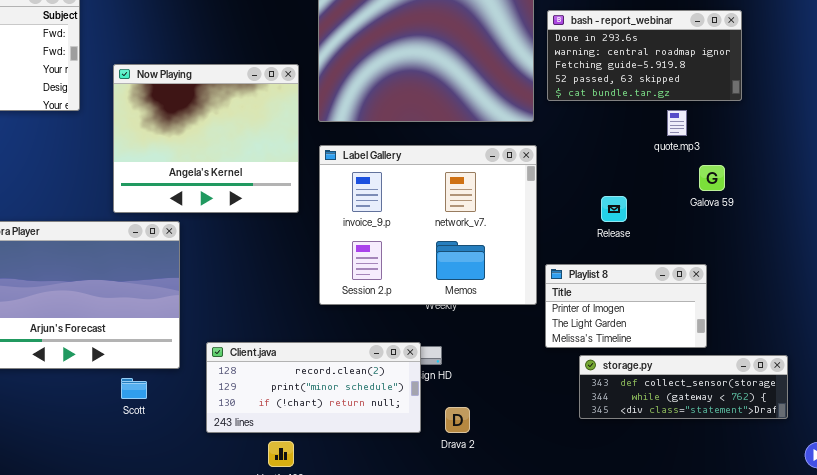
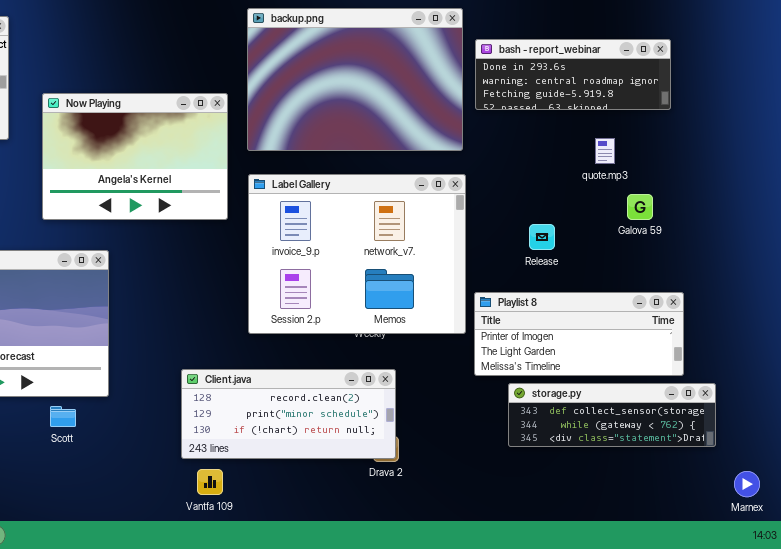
bash - report_webinar: [547,10,742,101] -> [475,39,671,110], resized
Now Playing: [113,64,299,213] -> [42,93,228,220], resized
Playlist 8: [545,264,707,348] -> [474,292,684,376], resized
Client.java: [206,342,421,433] -> [181,369,396,459], moved

